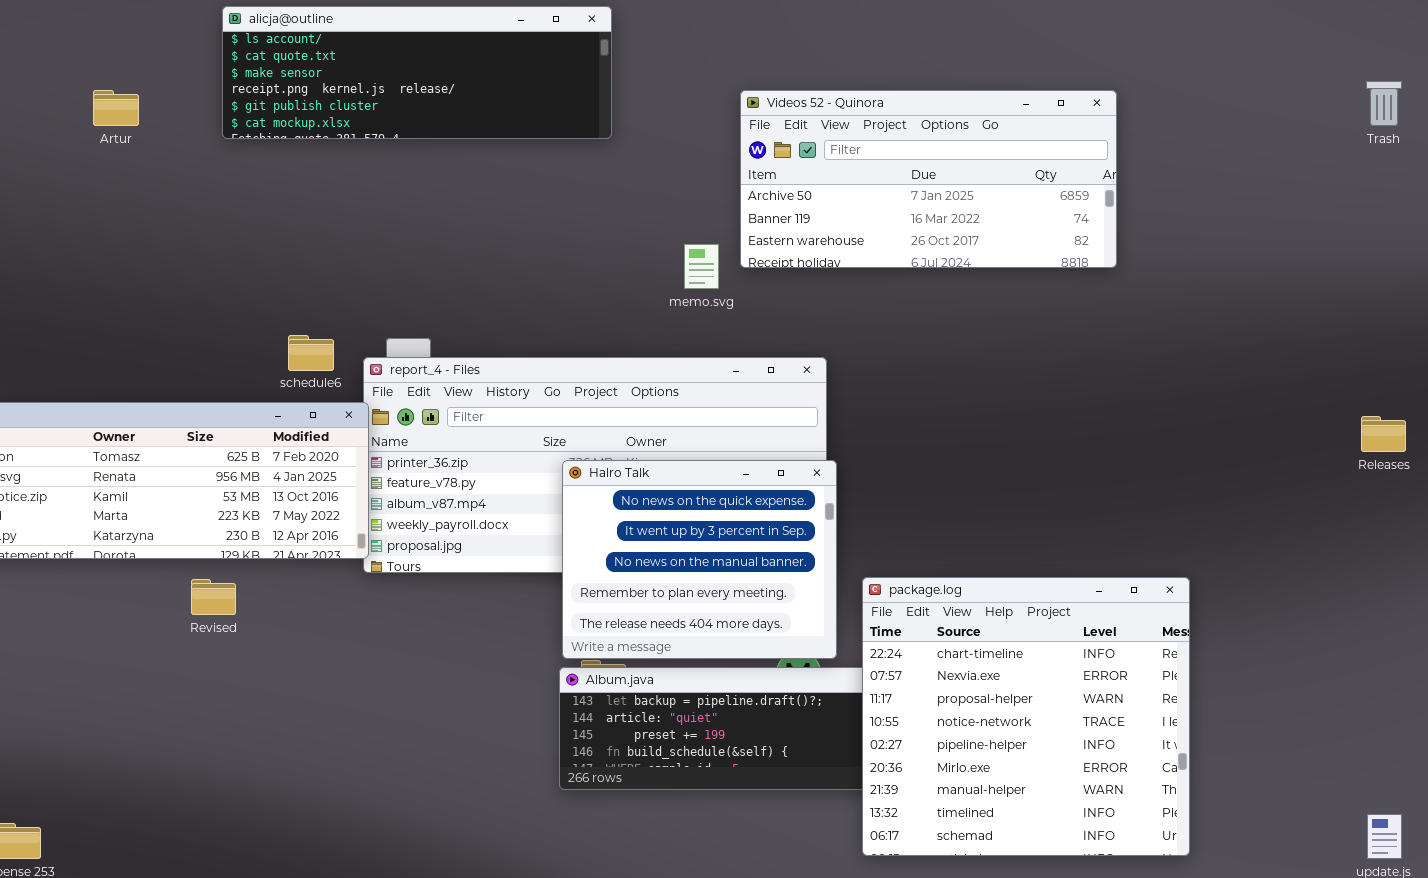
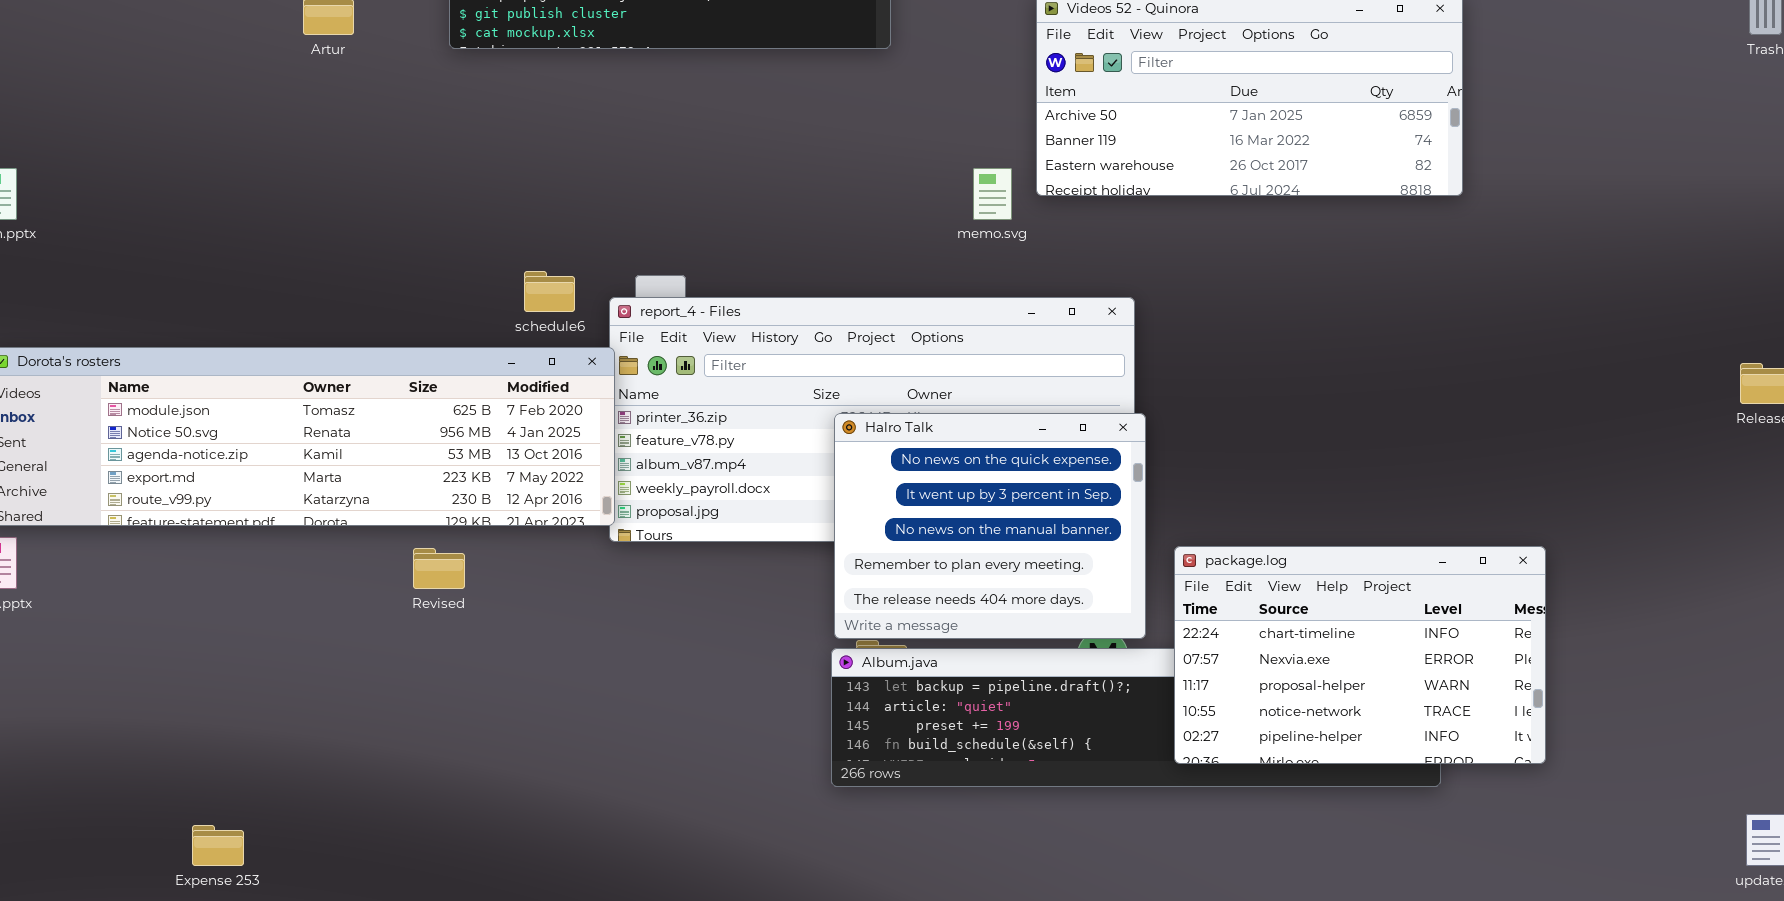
package.log: [862,577,1190,856] -> [1174,546,1546,764], resized

